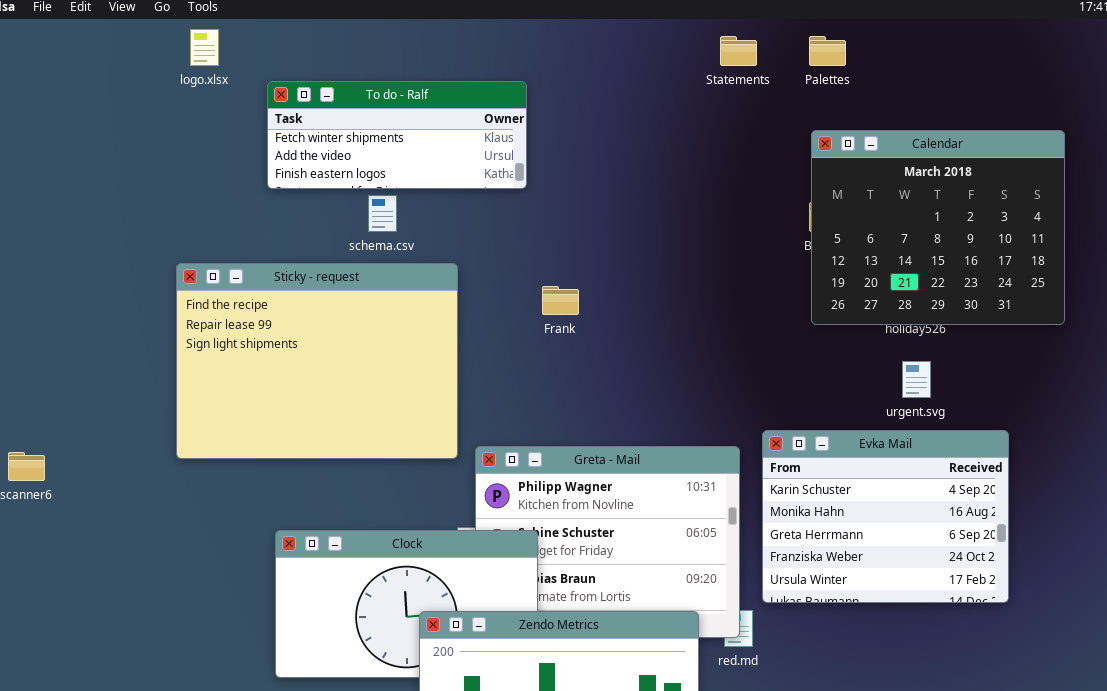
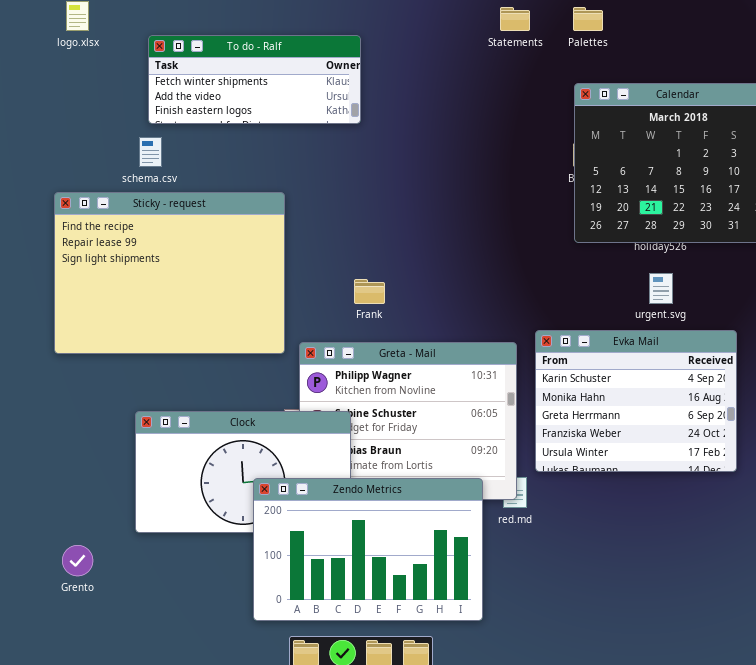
To do - Ralf: [267,81,527,189] -> [148,35,361,124], moved
schema.csv: [368,195,397,232] -> [139,137,162,167], moved
Frank: [542,286,579,315] -> [354,279,385,304], moved

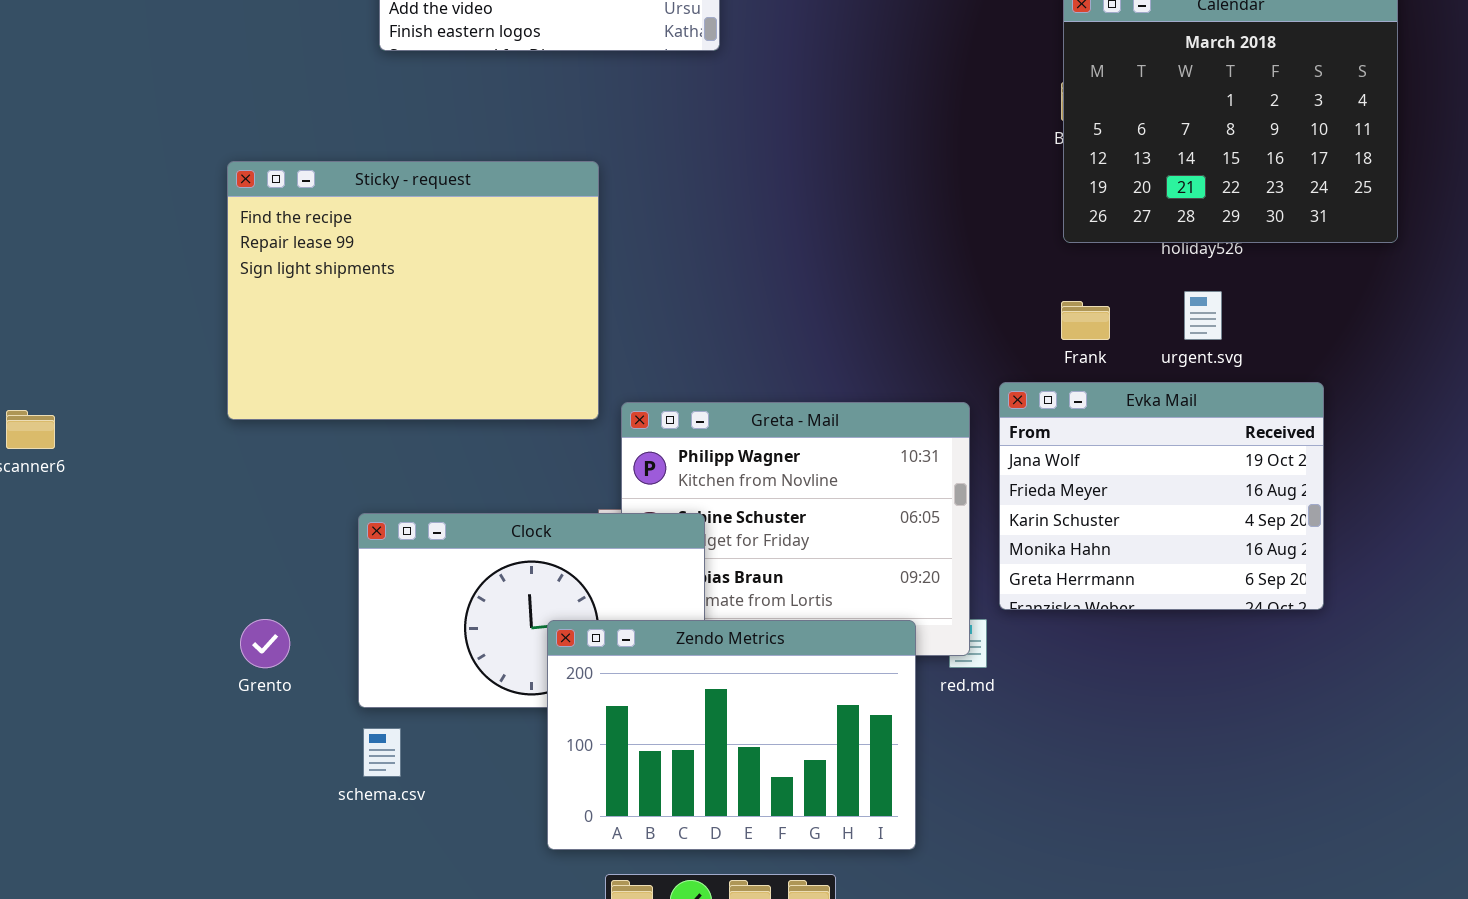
schema.csv: [139,137,162,167] -> [363,728,401,777], moved
Frank: [354,279,385,304] -> [1061,301,1110,340], moved
Evka Mail: [535,330,737,472] -> [999,382,1324,610], scrolled up 2 rows
Grento: [62,545,93,576] -> [240,619,290,668], moved

